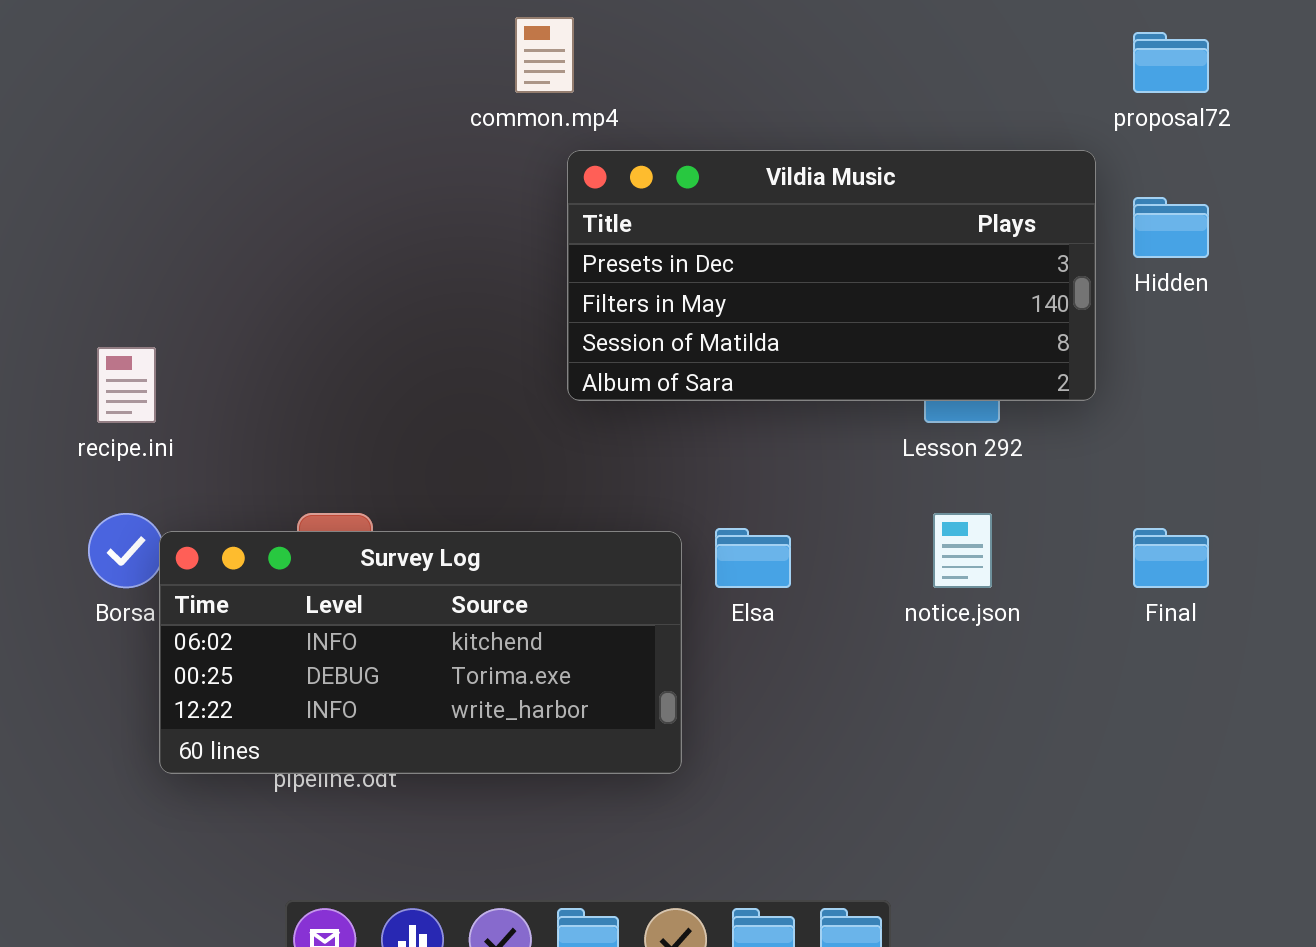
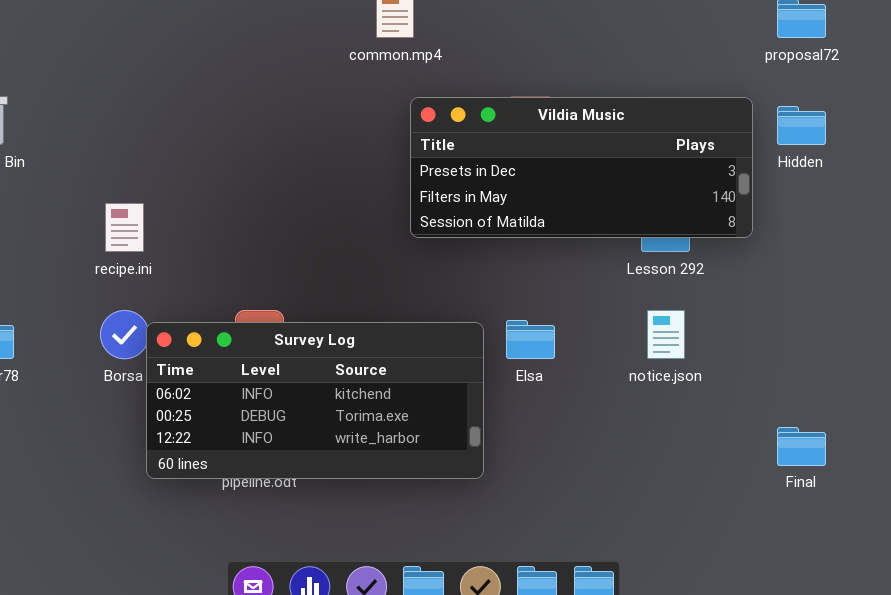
Vildia Music: [567,150,1096,401] -> [410,97,753,238], resized
Final: [1133,528,1209,588] -> [777,427,826,466], moved

